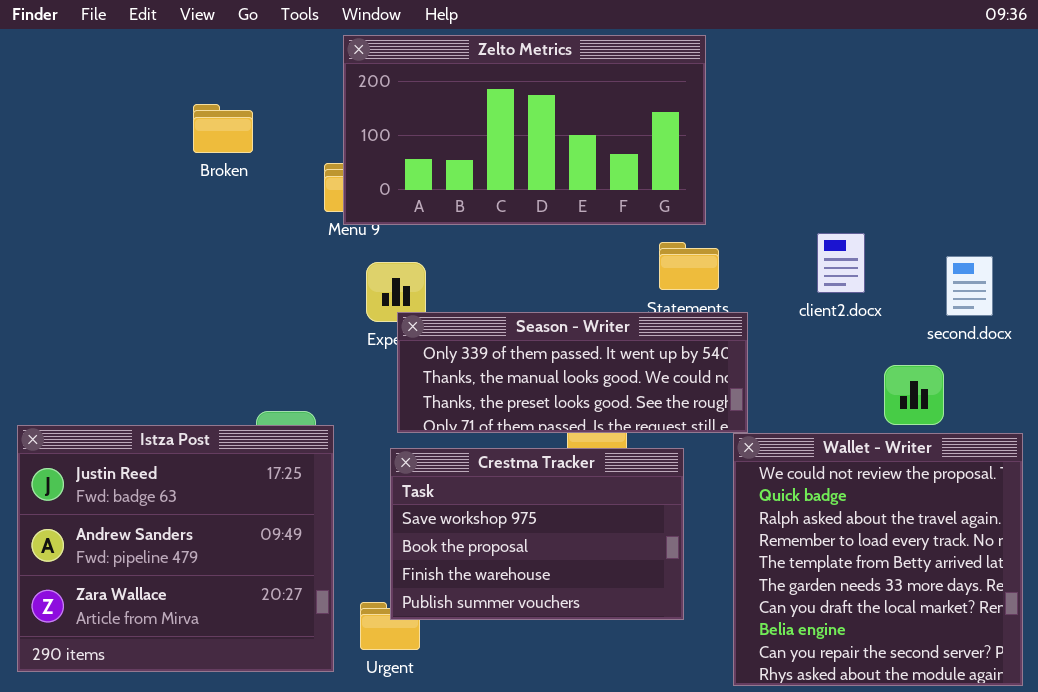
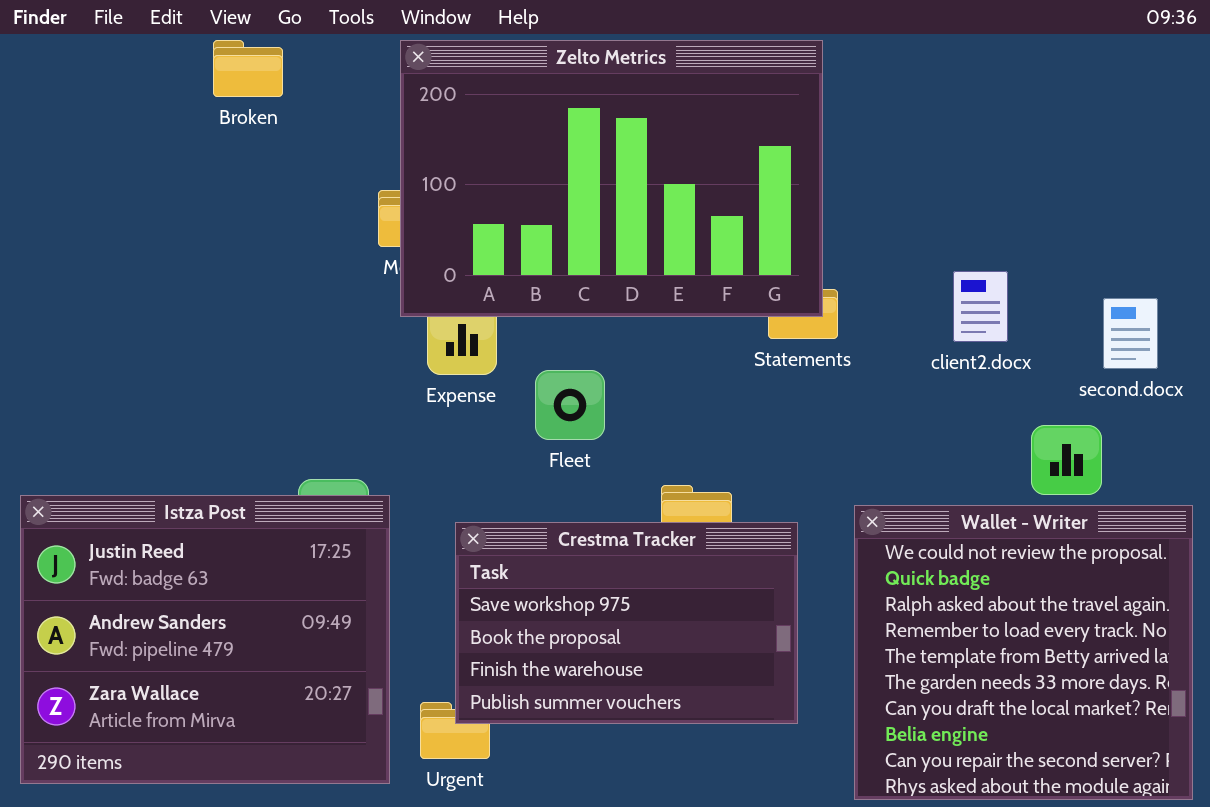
Zelto Metrics: [343,35,706,225] -> [400,40,823,317], resized
Broken: [193,104,253,153] -> [213,40,283,97], moved
Season - Writer: [397,312,748,433] -> none, closed

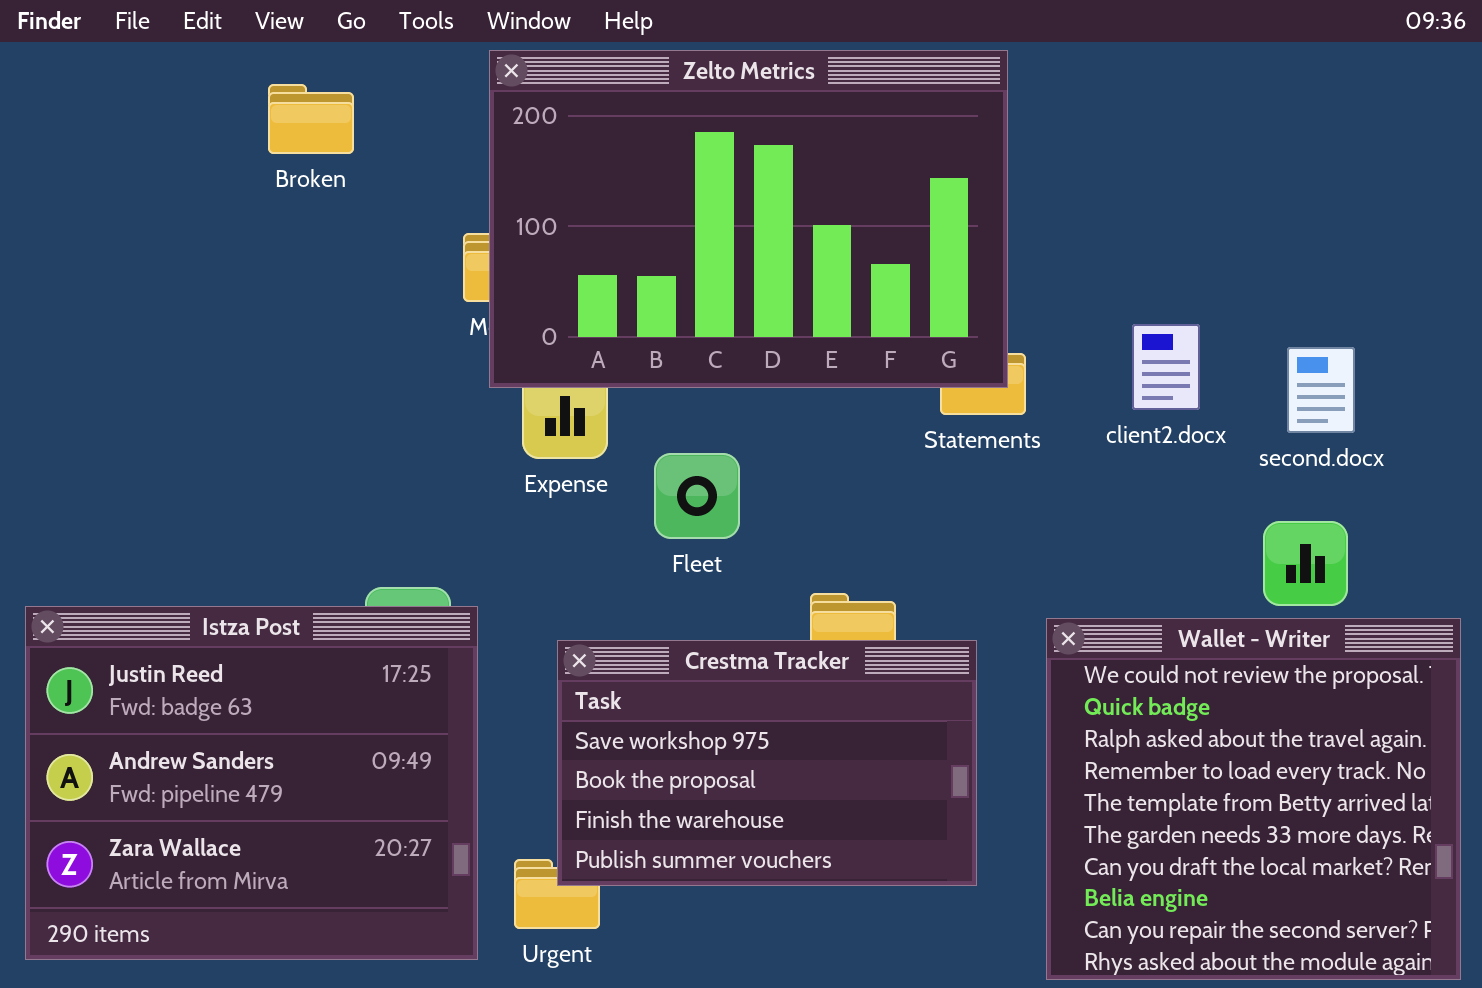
Broken: [213,40,283,97] -> [268,84,354,154], moved
client2.docx: [953,271,1008,342] -> [1132,324,1200,410], moved
second.docx: [1103,298,1158,369] -> [1287,347,1355,433], moved

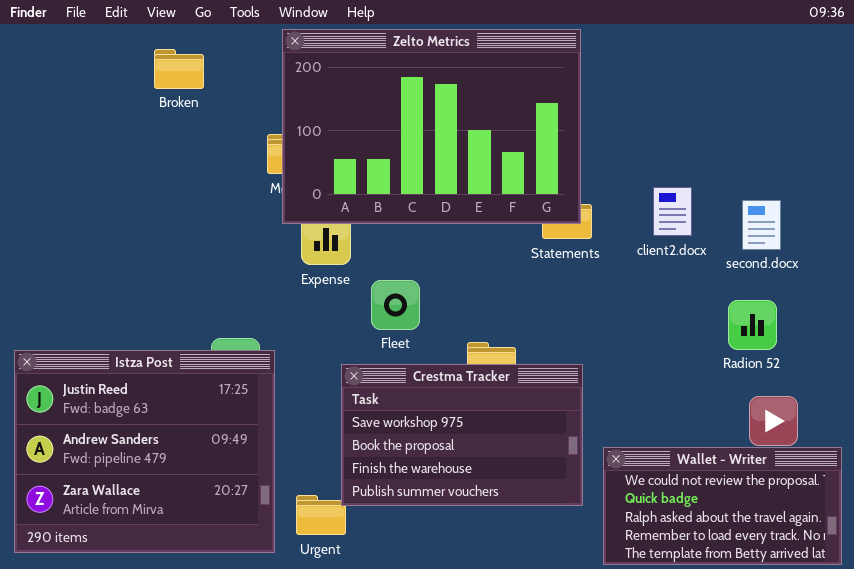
Fleet: [654,453,740,539] -> [371,280,420,330], moved
Wallet - Writer: [1046,618,1461,980] -> [603,447,842,565], resized
Crestma Tracker: [557,640,977,886] -> [341,364,583,506], moved

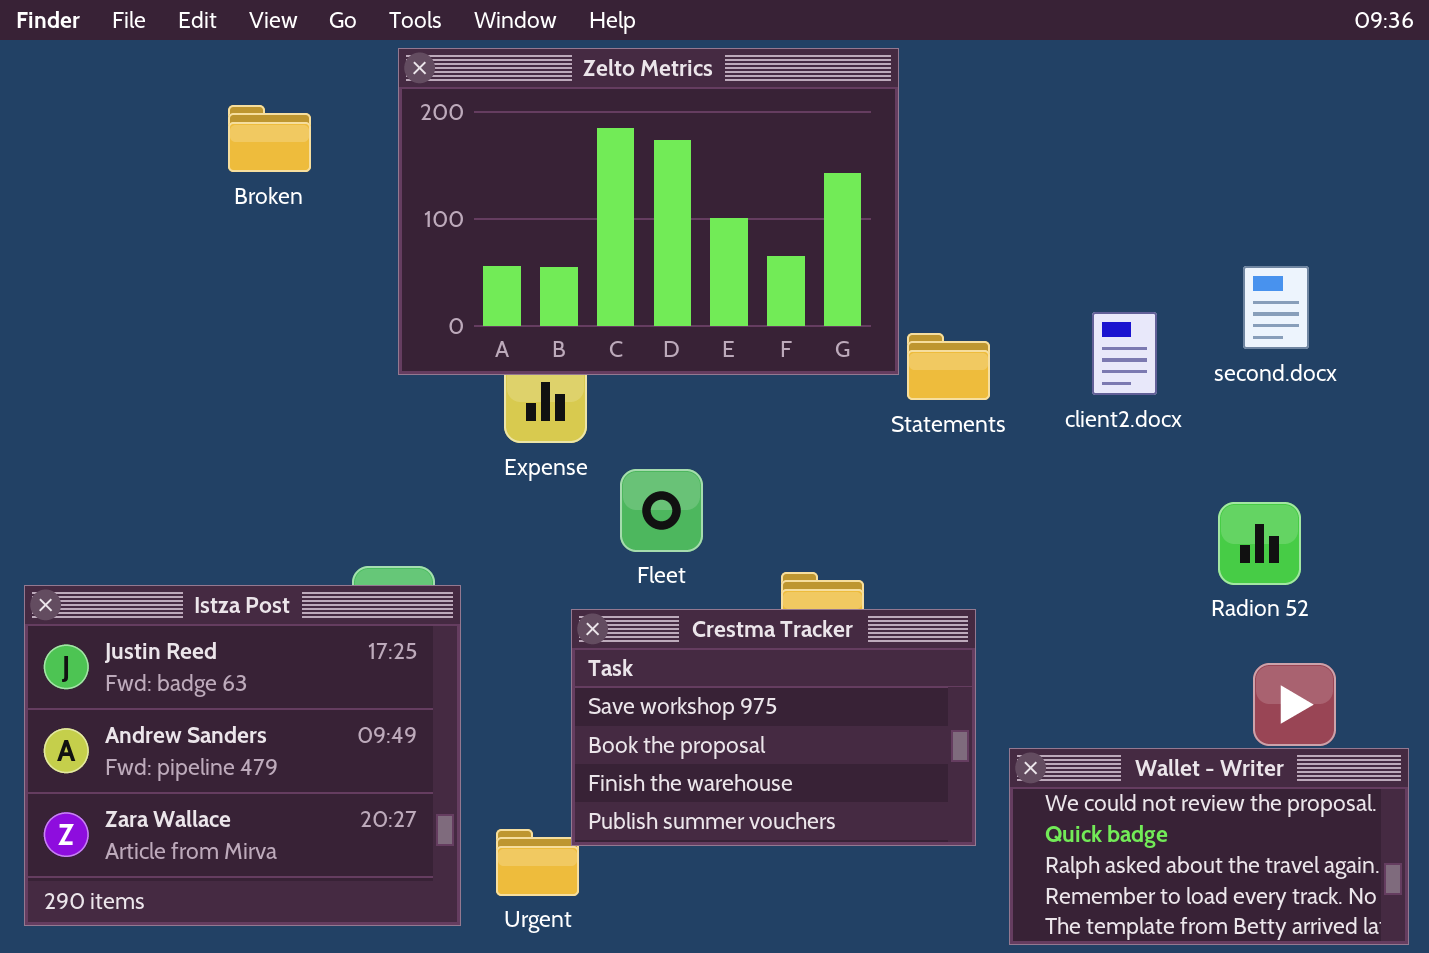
Zelto Metrics: [282,29,581,224] -> [398,48,899,375], moved
Broken: [154,49,204,89] -> [228,105,311,172], moved
second.docx: [742,200,781,250] -> [1243,266,1309,349], moved

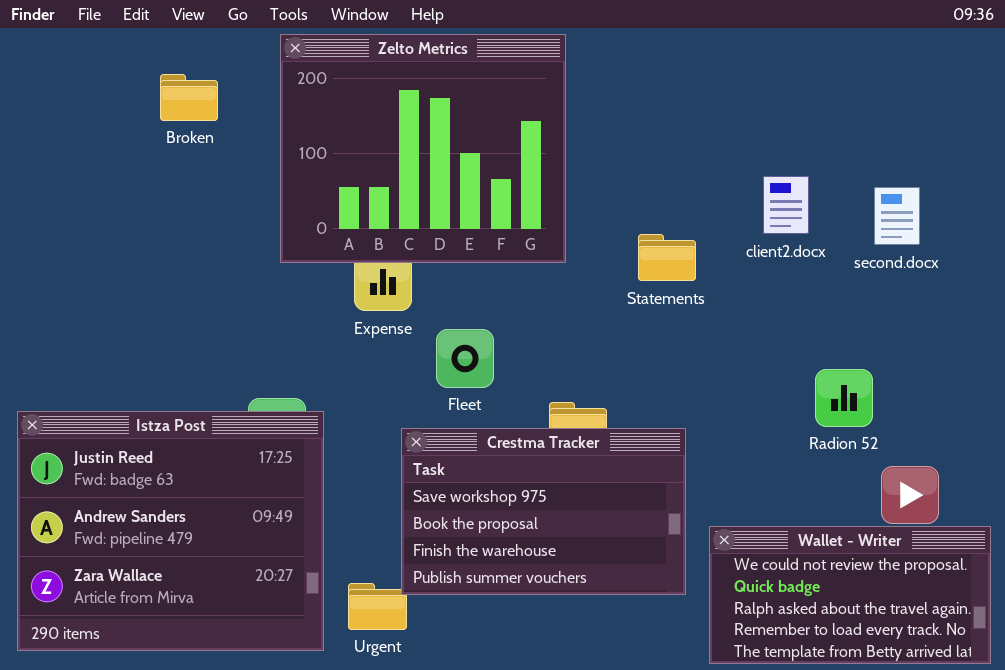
Zelto Metrics: [398,48,899,375] -> [280,34,566,263], resized
client2.docx: [1092,312,1157,395] -> [763,176,809,234], moved
Radion 52: [1218,502,1301,585] -> [815,369,873,427], moved

